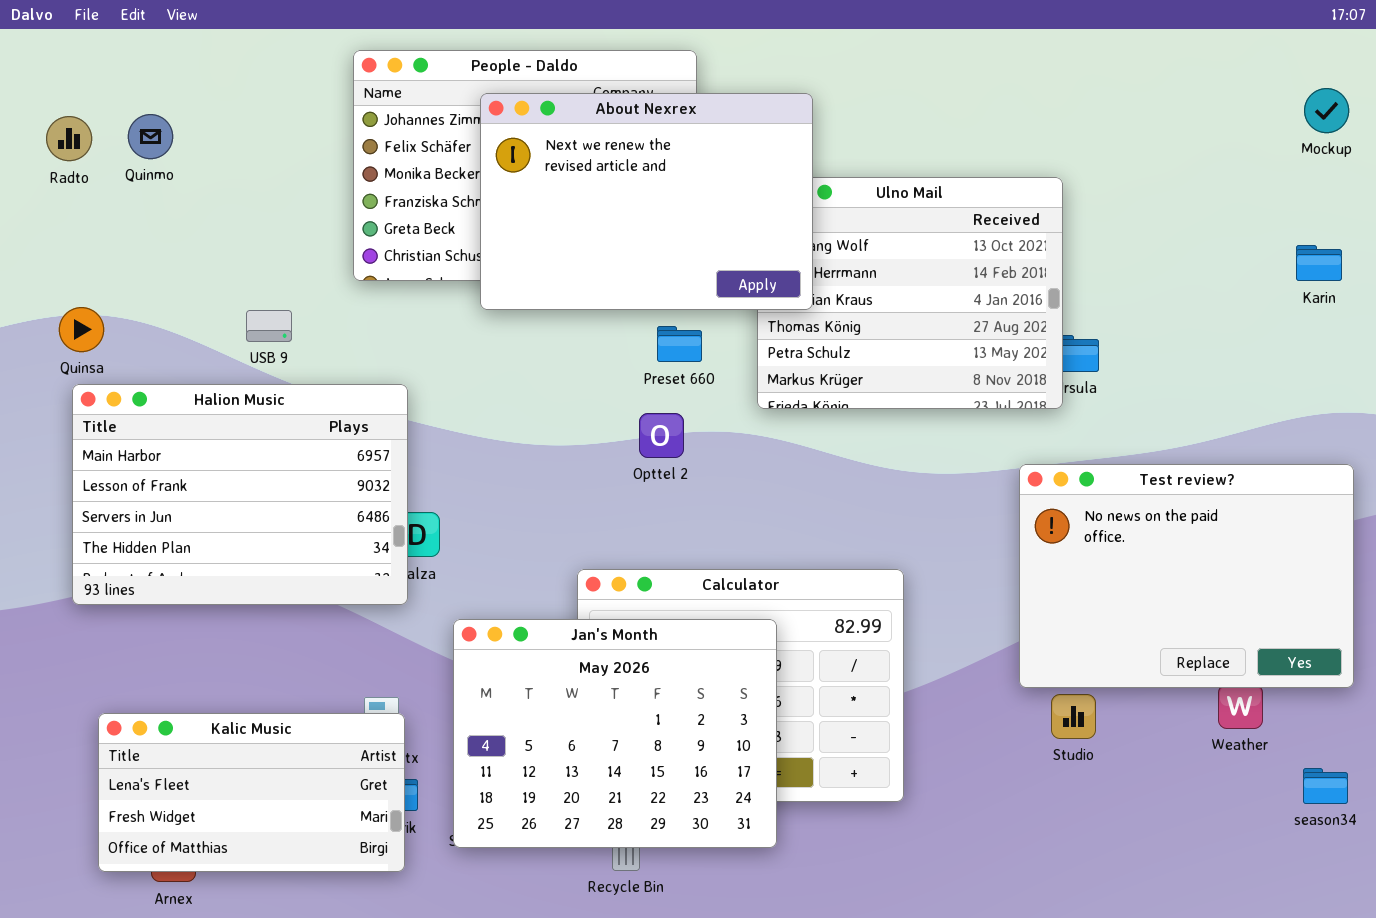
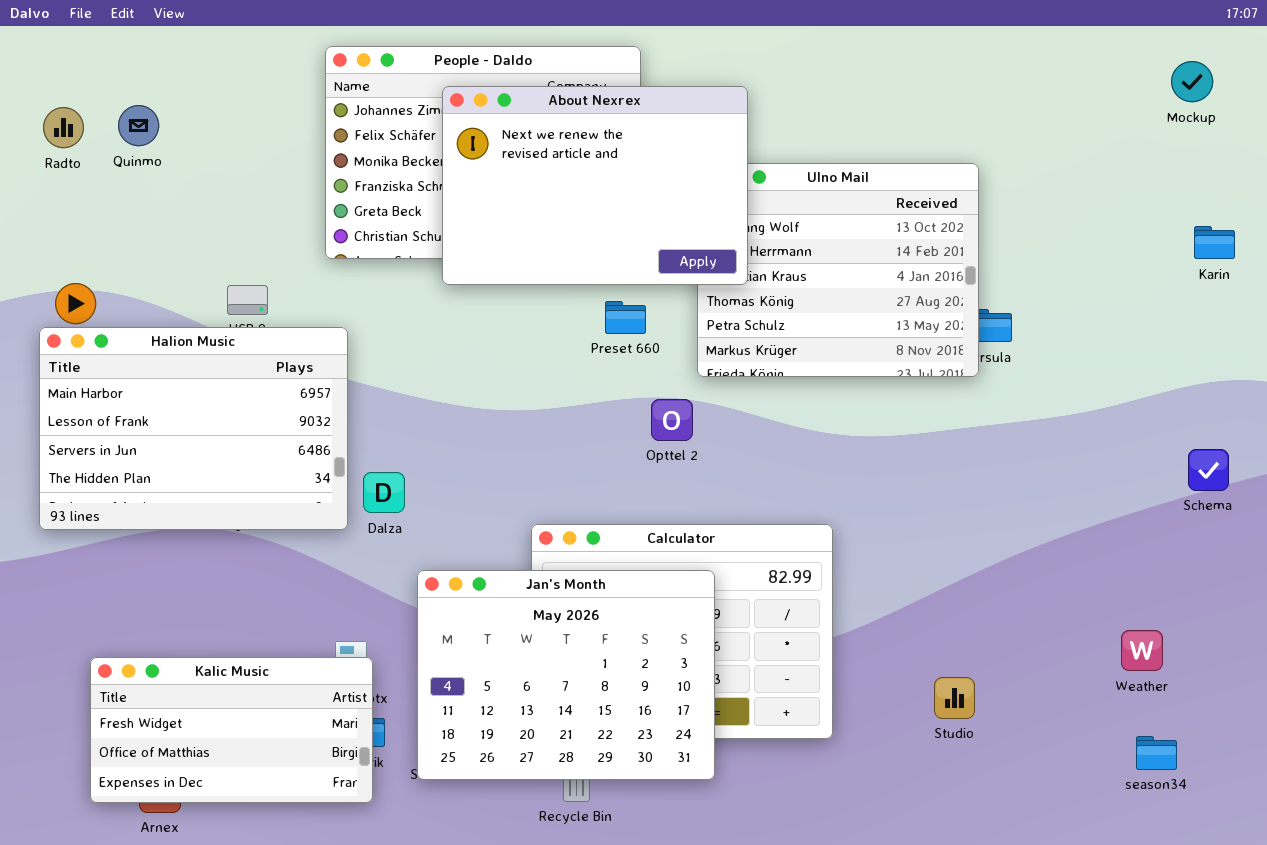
Mockup: [1304,88,1349,133] -> [1171,61,1213,102], moved
Halion Music: [72,384,408,605] -> [39,327,348,530], moved
Opttel 2: [639,413,684,458] -> [651,399,693,441], moved
Test review?: [1019,464,1354,688] -> none, closed
Studio: [1051,694,1096,739] -> [934,677,975,719], moved
Kalic Music: [98,713,405,872] -> [90,657,373,803], scrolled down 1 row
season34: [1303,768,1348,804] -> [1136,736,1177,770], moved

